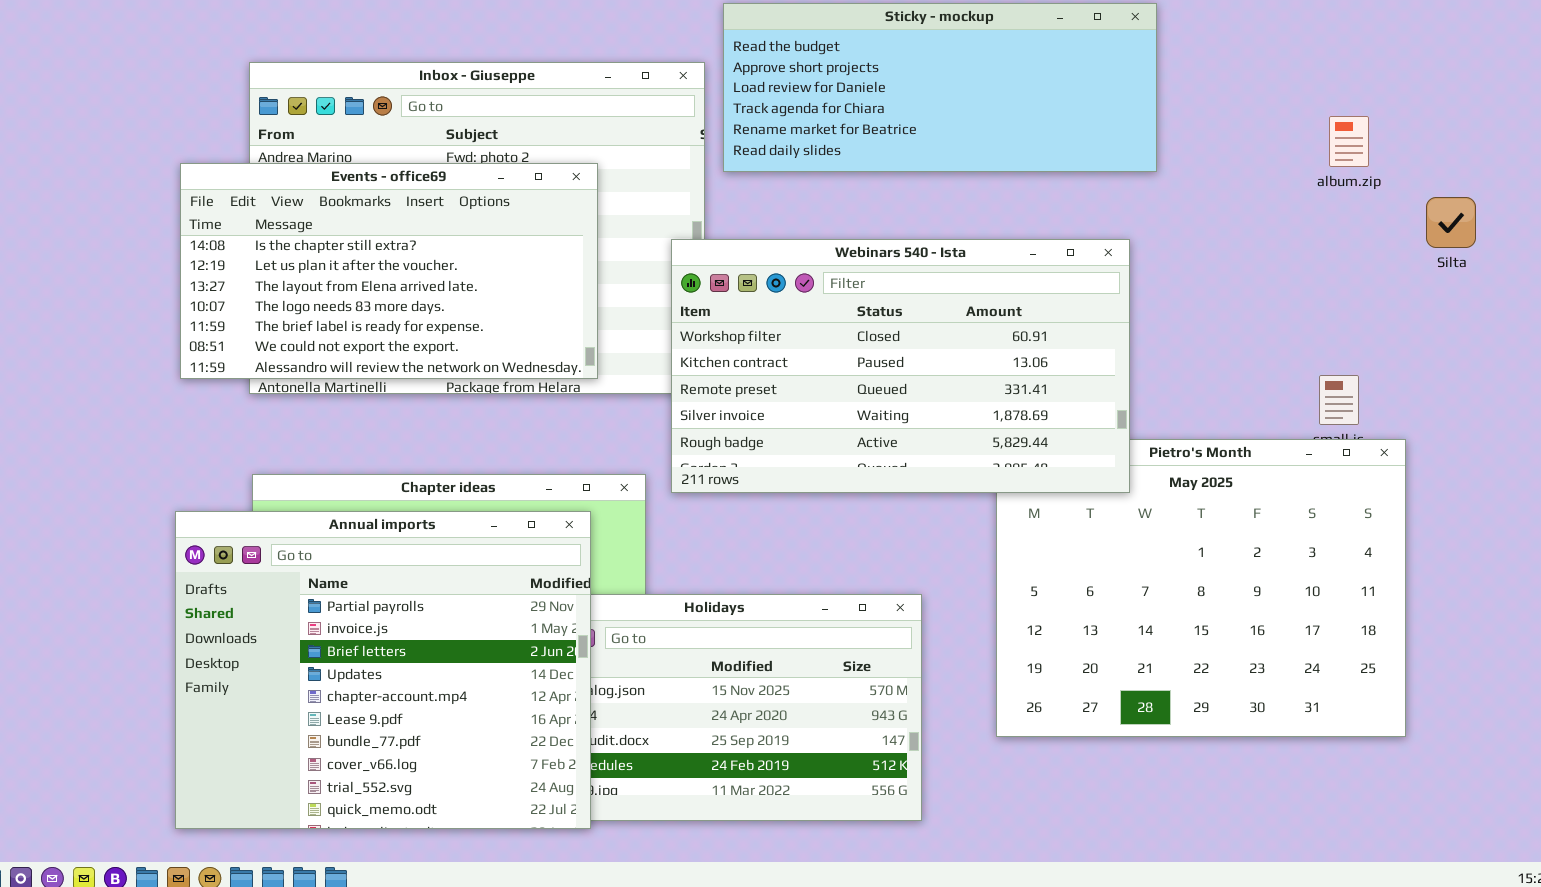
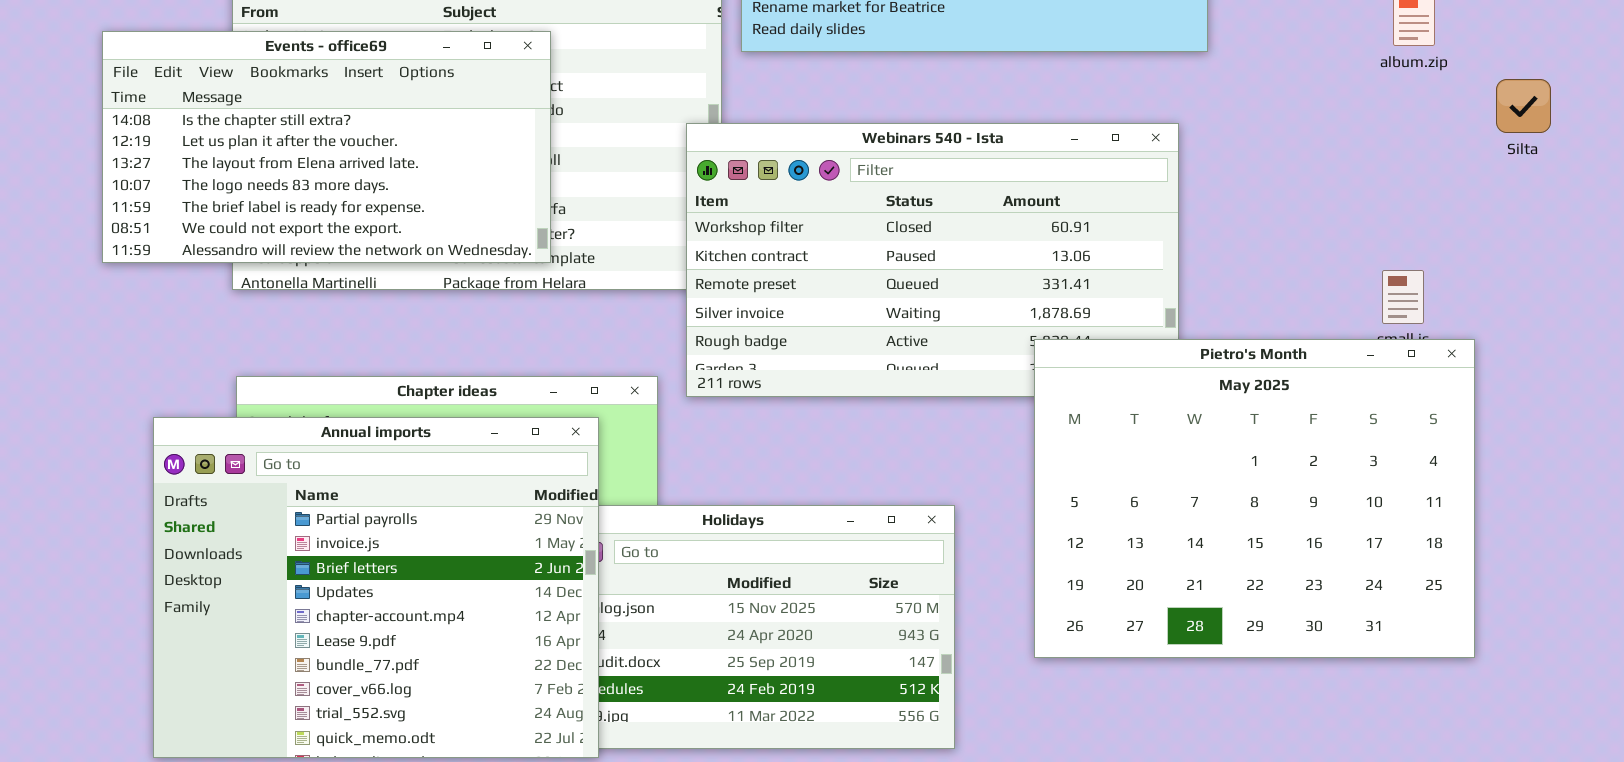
Events - office69: [180,163,598,379] -> [102,31,551,263], moved
Pietro's Month: [996,439,1406,737] -> [1034,339,1475,658], raised

